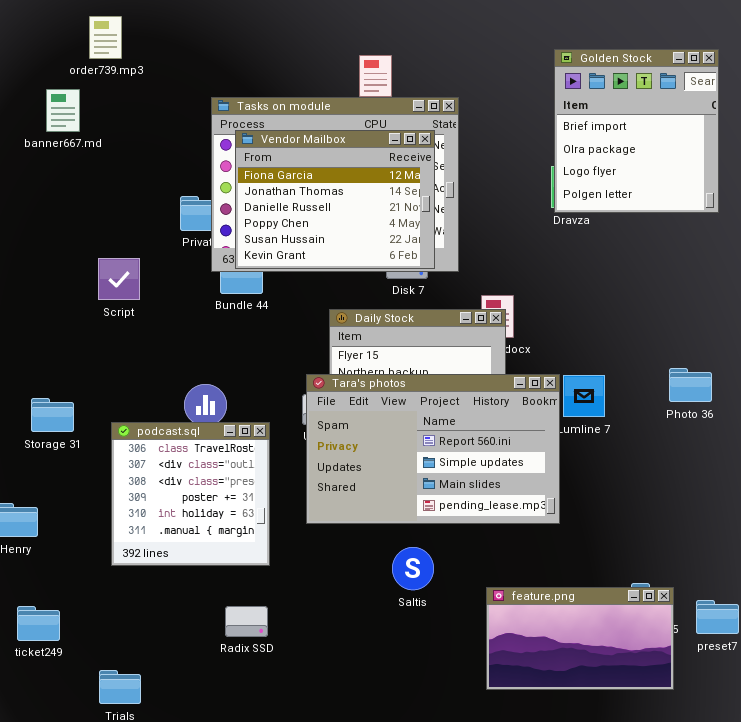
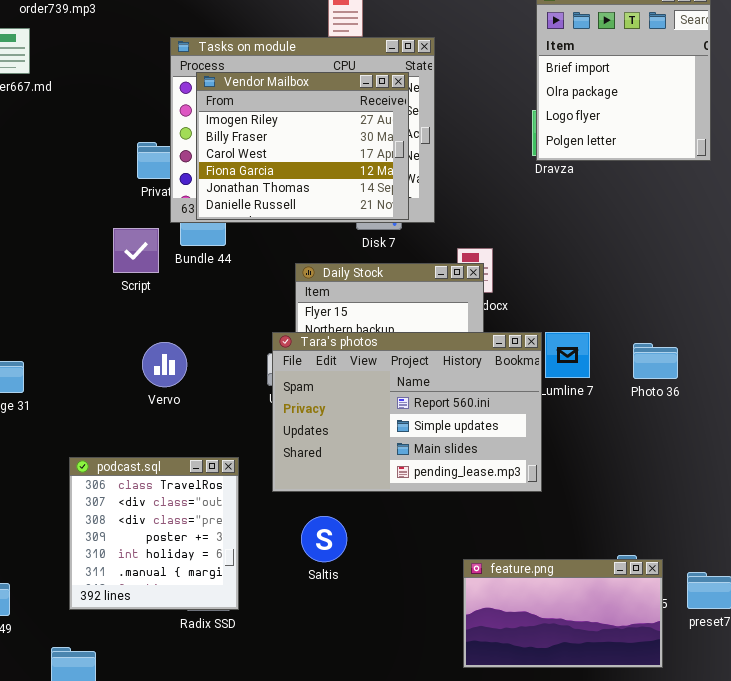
Vendor Mailbox: [235,130,435,269] -> [196,72,409,220], scrolled up 3 rows
Script: [98,258,140,300] -> [113,228,159,273], moved
Photo 36: [669,368,712,402] -> [633,343,678,379], moved
podcast.sql: [111,422,270,566] -> [69,457,239,610], moved
Saltis: [392,547,434,590] -> [301,516,347,562], moved

